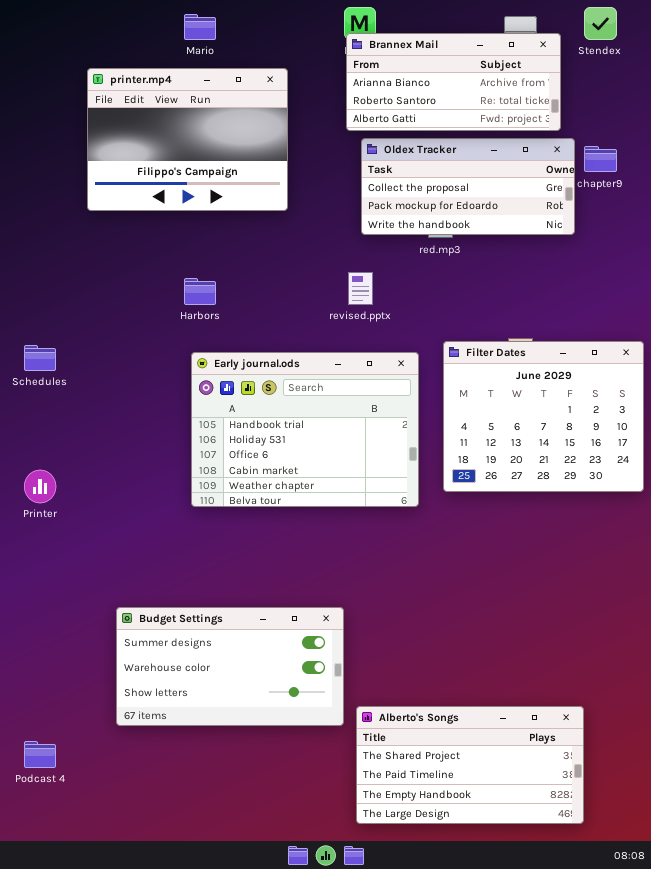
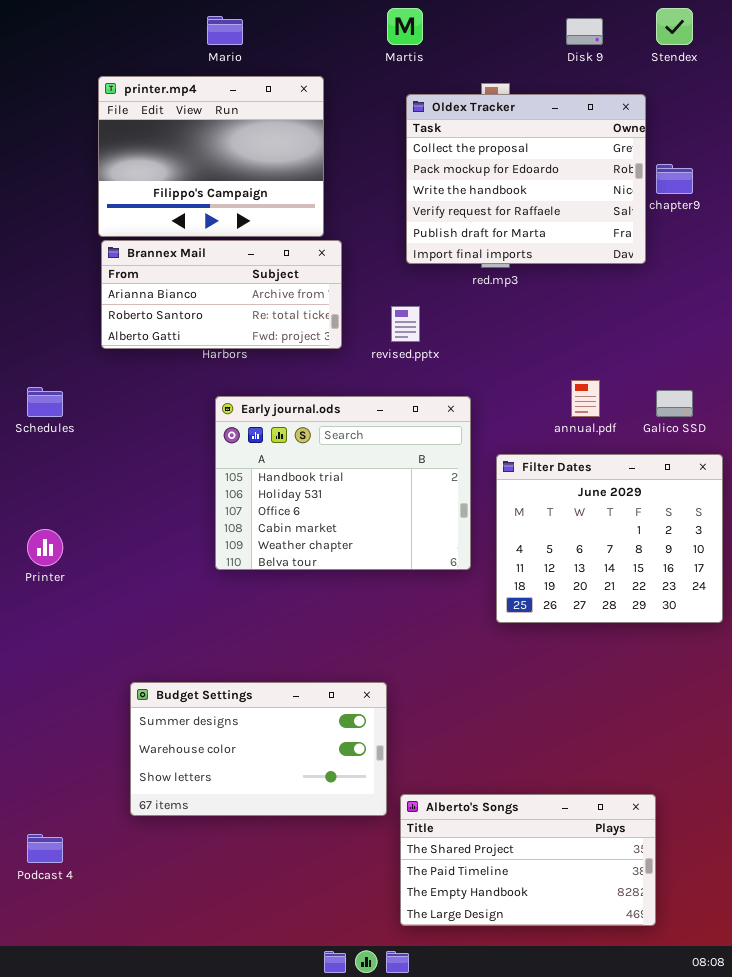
Brannex Mail: [346,33,561,131] -> [101,240,342,349], moved
Oldex Tracker: [361,138,575,235] -> [406,94,646,264], resized
Filter Dates: [443,341,644,492] -> [496,454,723,623], moved

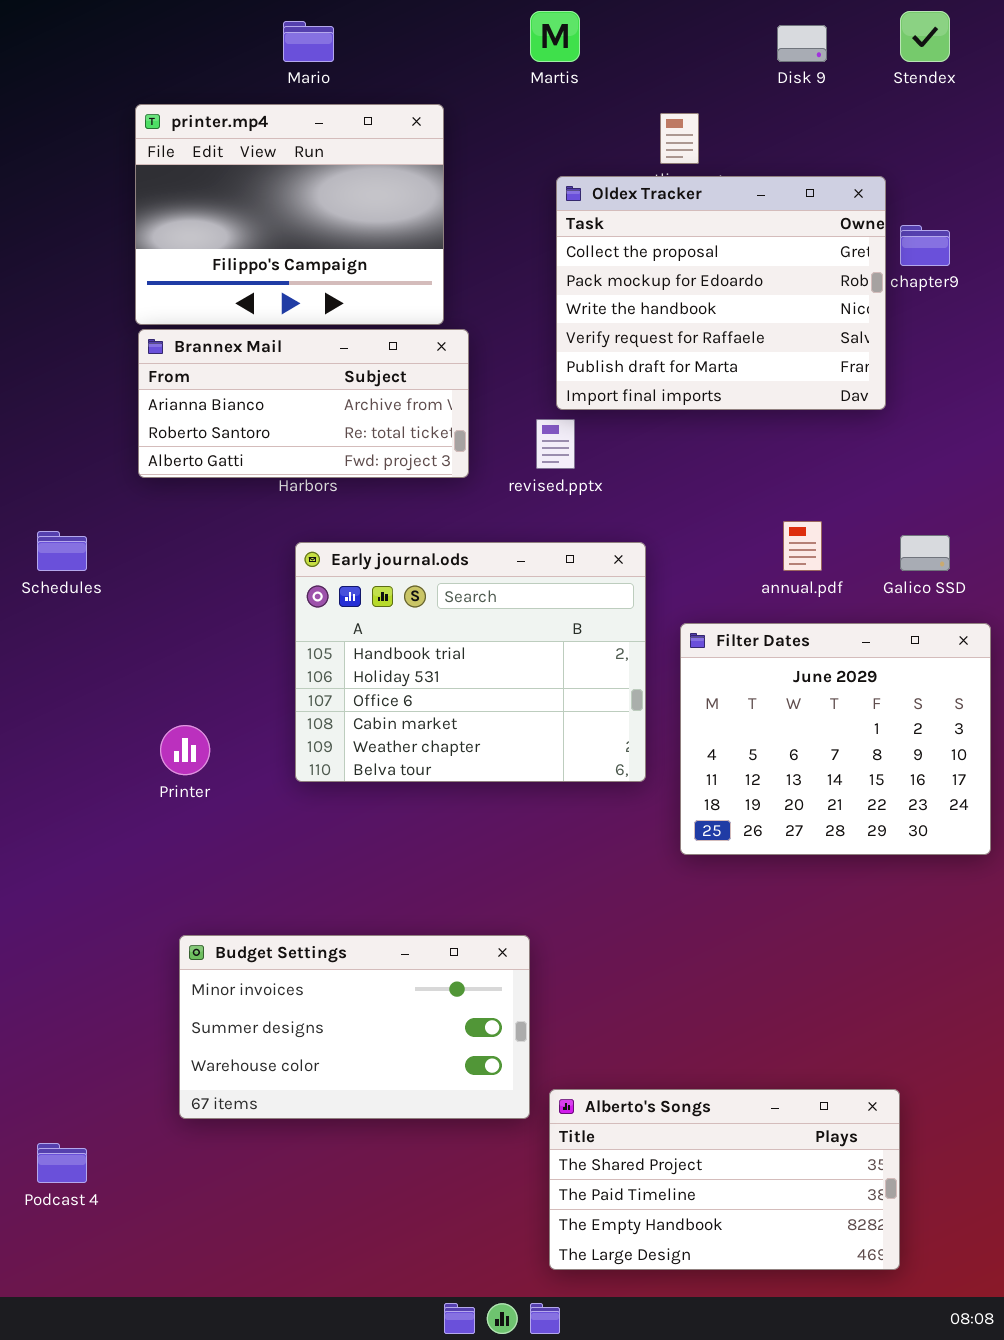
Oldex Tracker: [406,94,646,264] -> [556,176,886,410], moved
Printer: [27,529,63,566] -> [160,725,210,775], moved
Budget Settings: [130,682,387,816] -> [179,935,530,1119], scrolled up 1 row

